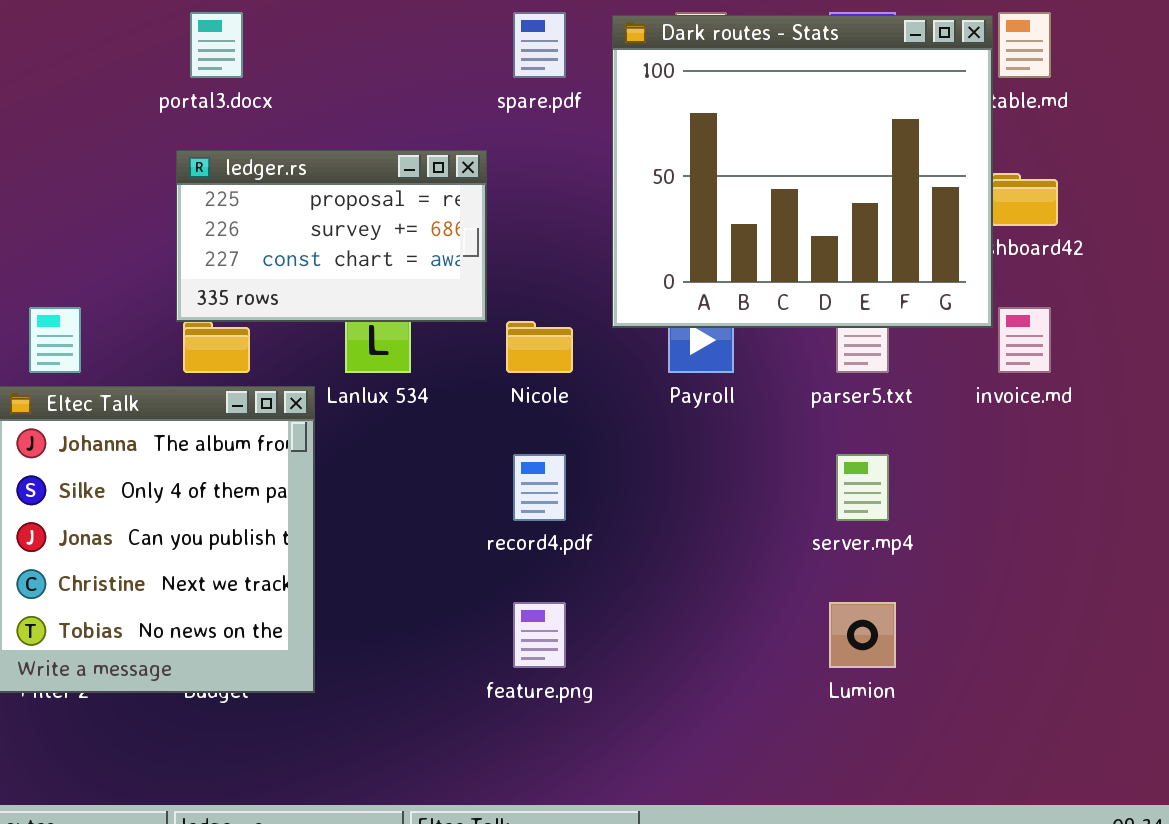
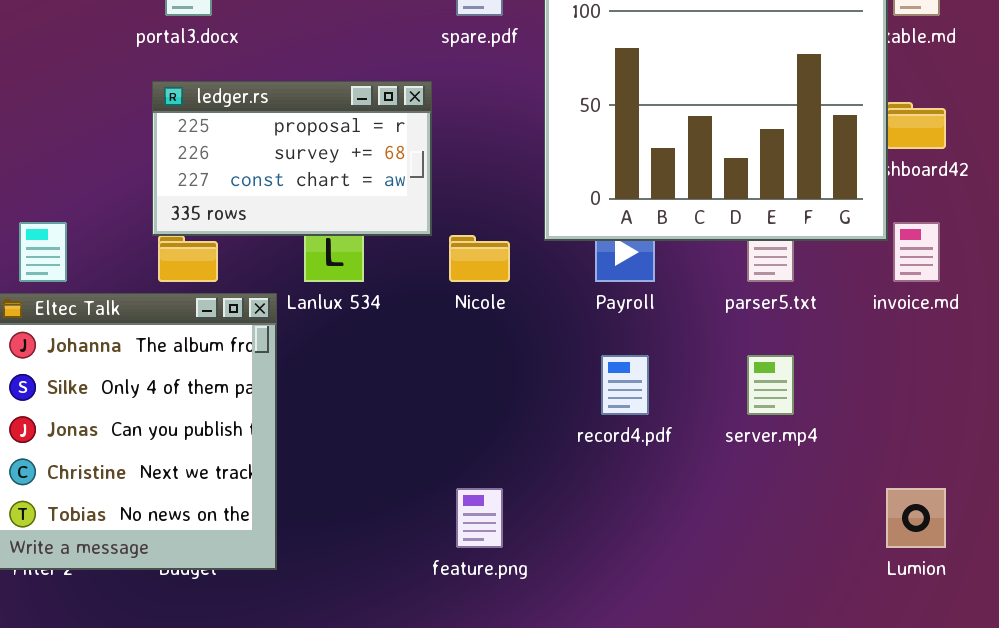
record4.pdf: [513,454,566,521] -> [601,355,649,415], moved
Lumion: [829,602,896,668] -> [886,488,946,548], moved

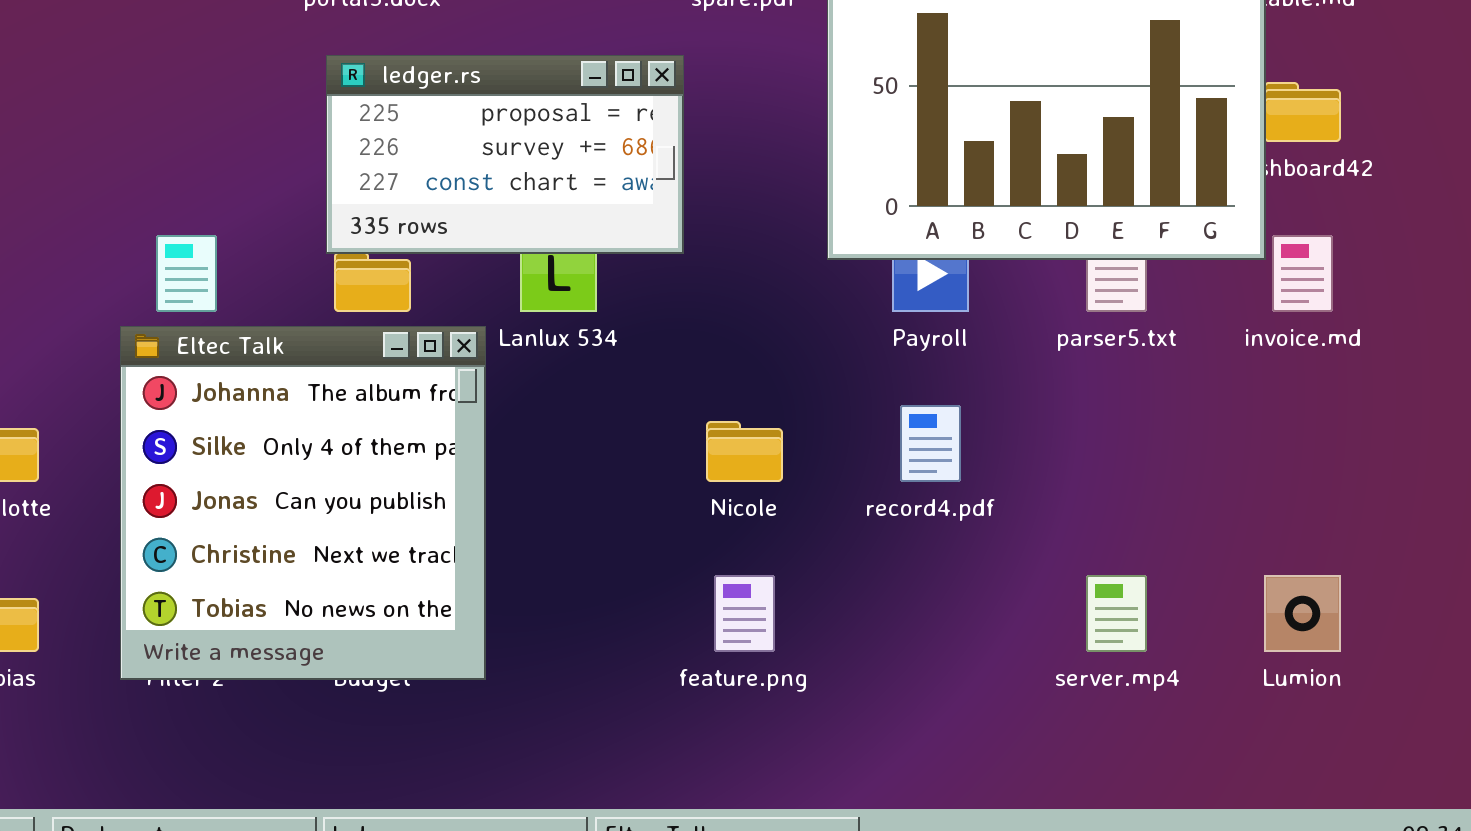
Nicole: [449,235,510,282] -> [706,421,783,482], moved
server.mp4: [747,355,794,415] -> [1086,575,1147,652], moved

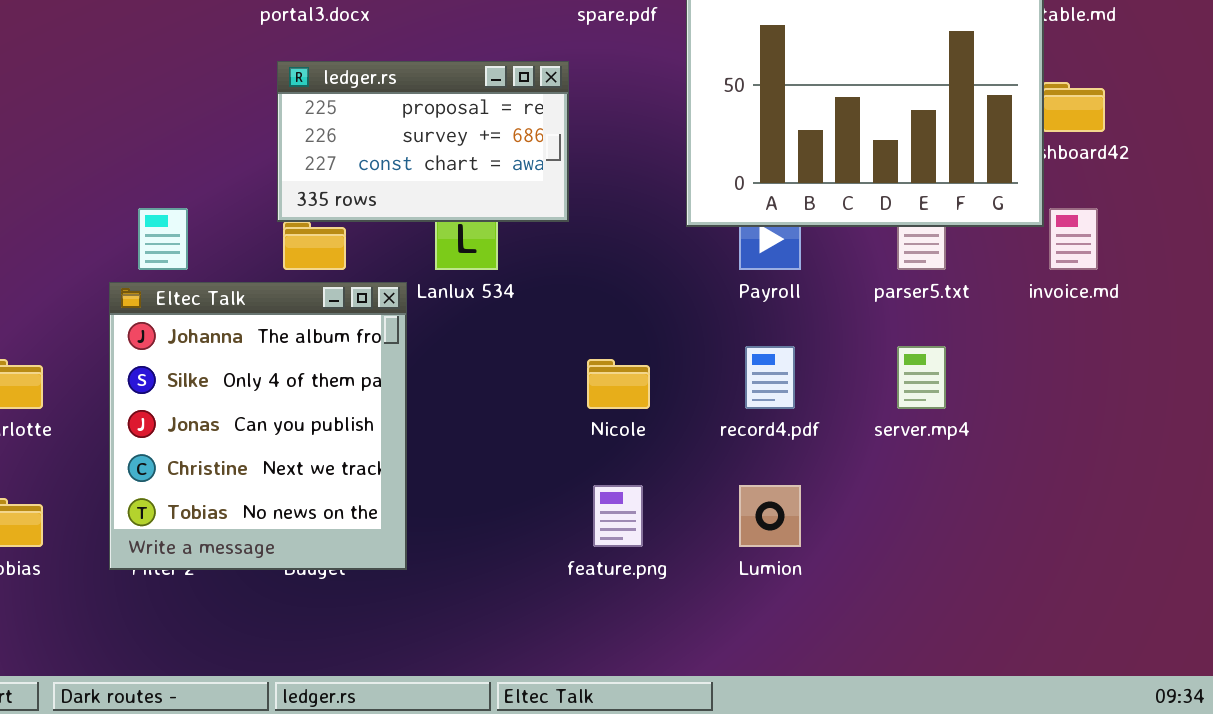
server.mp4: [1086,575,1147,652] -> [897,346,946,409], moved
Lumion: [1264,575,1341,652] -> [739,485,801,547], moved

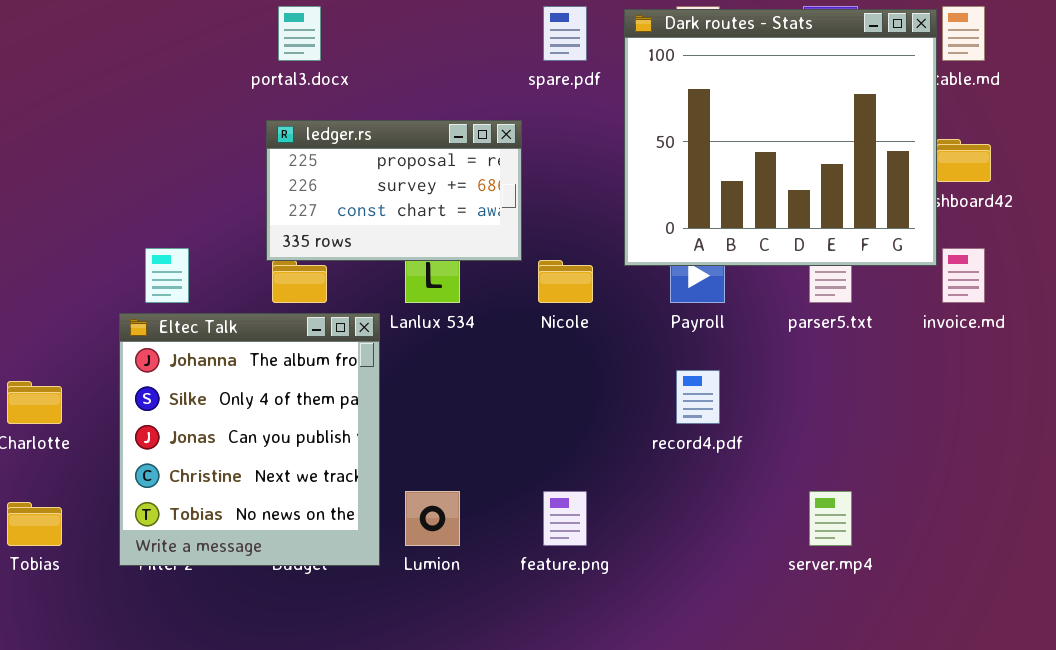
server.mp4: [897,346,946,409] -> [809,491,852,546], moved
Nicole: [587,359,650,409] -> [538,260,593,303], moved
Lumion: [739,485,801,547] -> [405,491,460,546], moved

